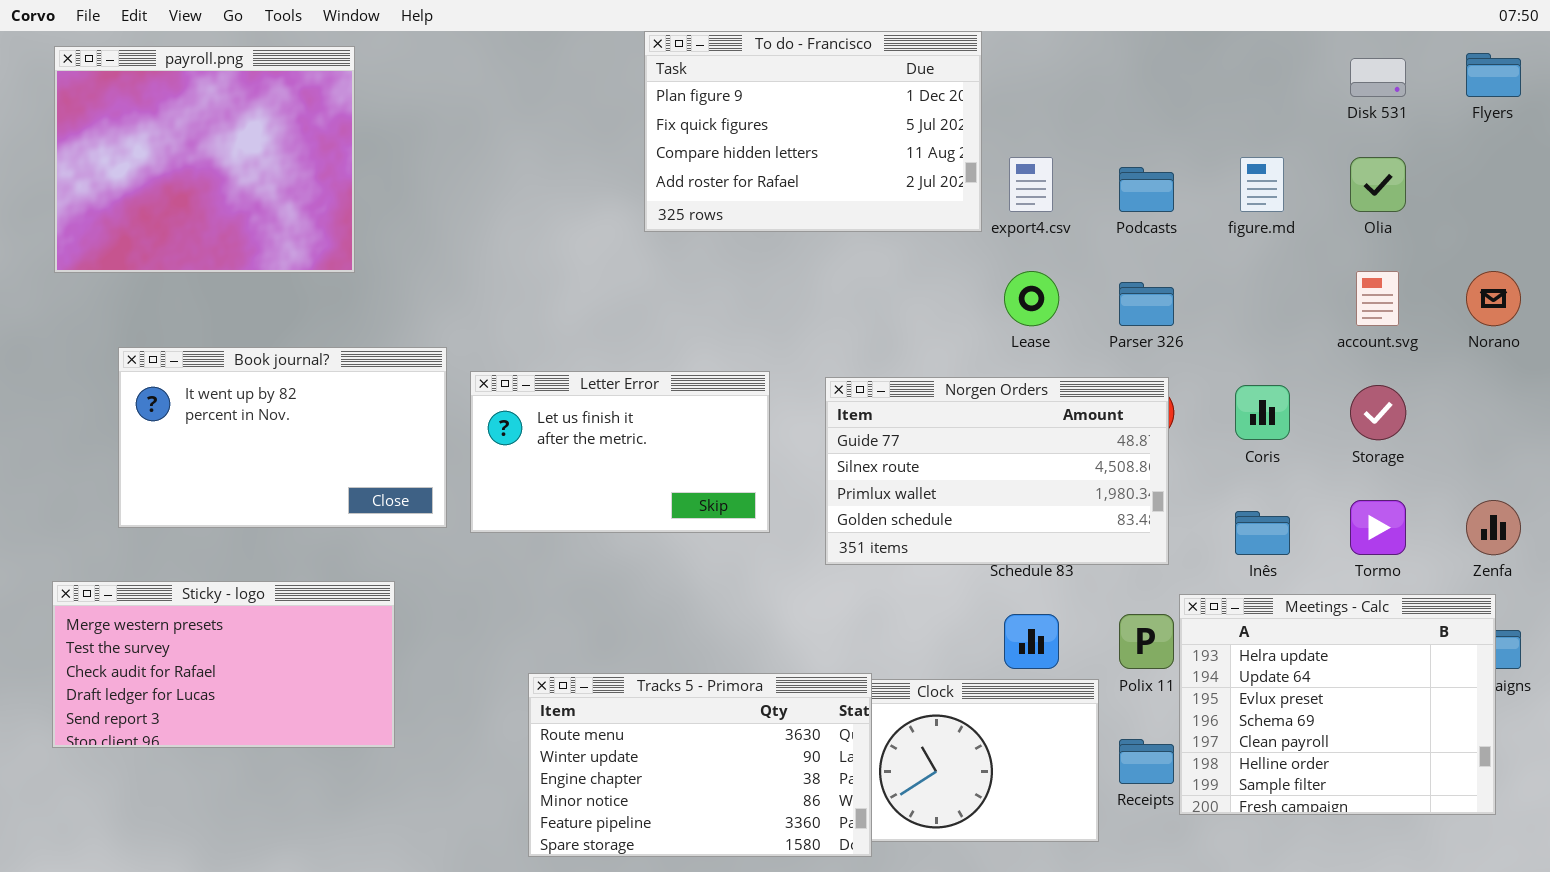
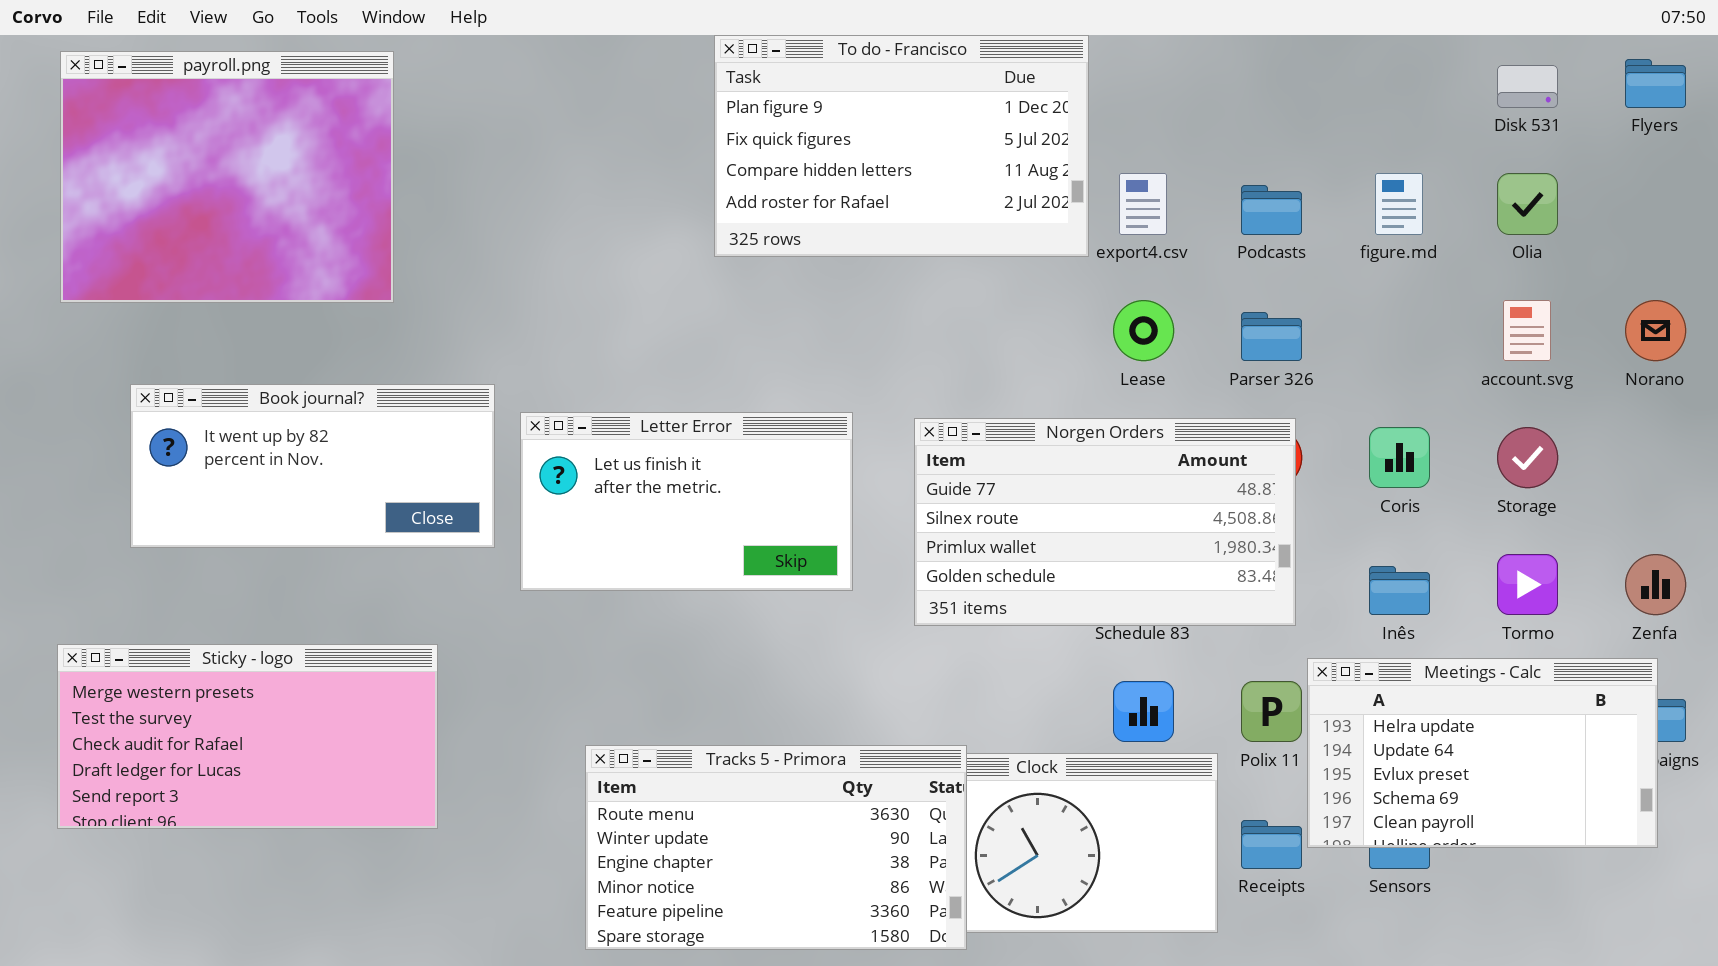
Book journal?: [118,347,447,528] -> [130,384,495,548], resized
Meetings - Calc: [1179,594,1496,815] -> [1307,658,1658,848], resized

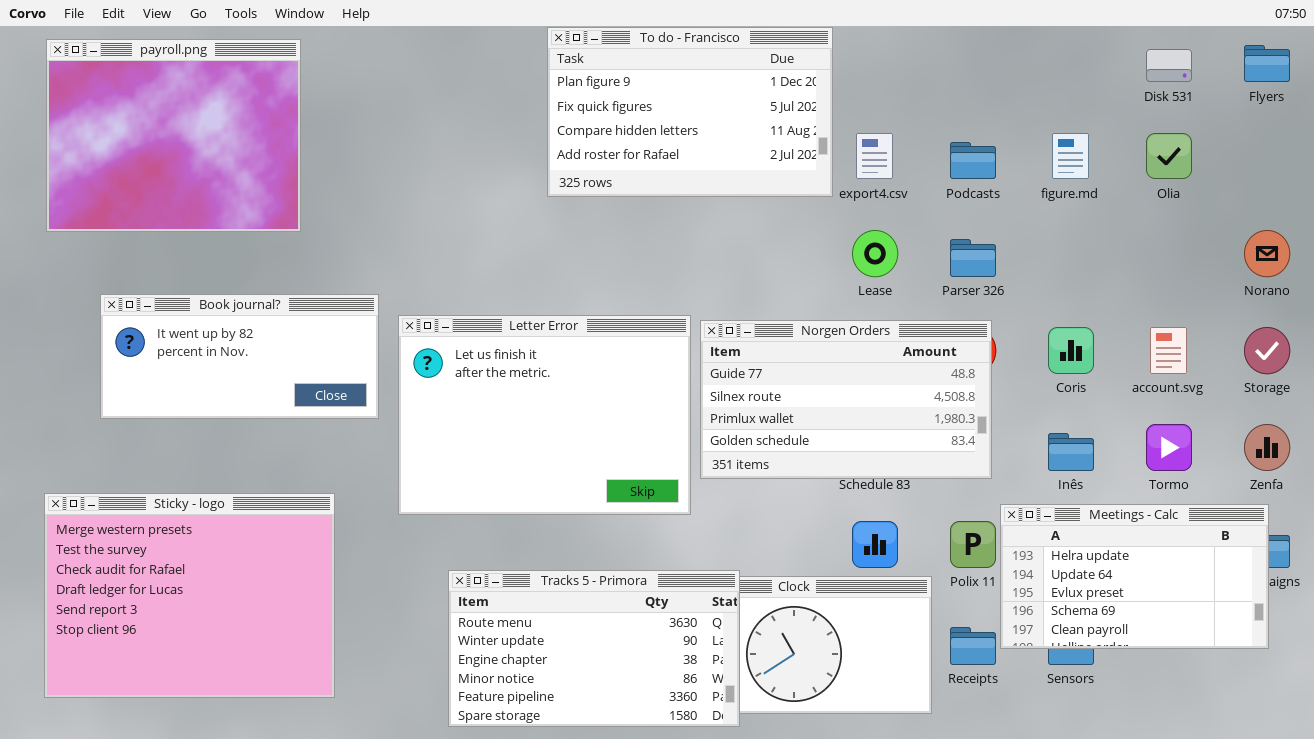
account.svg: [1503,300,1551,361] -> [1150,327,1187,374], moved
Letter Error: [520,412,853,591] -> [398,315,691,515], resized
Storage: [1497,427,1558,488] -> [1244,327,1290,374], moved
Sticky - logo: [57,644,438,829] -> [44,493,335,698], resized

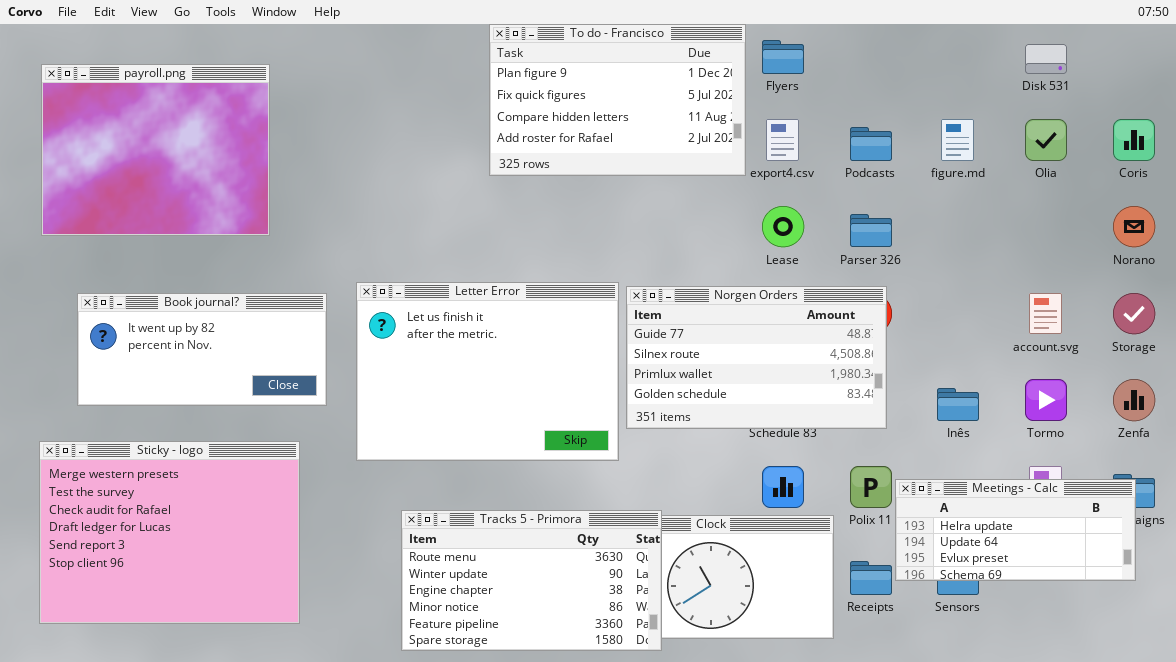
payroll.png: [46,39,301,232] -> [41,64,270,236], moved
Flyers: [1244,45,1290,82] -> [762,40,804,74], moved
Book journal?: [100,294,379,419] -> [77,293,327,406], moved
Coris: [1048,327,1094,374] -> [1113,119,1155,161], moved
Meetings - Calc: [1000,504,1269,649] -> [895,479,1136,581], resized

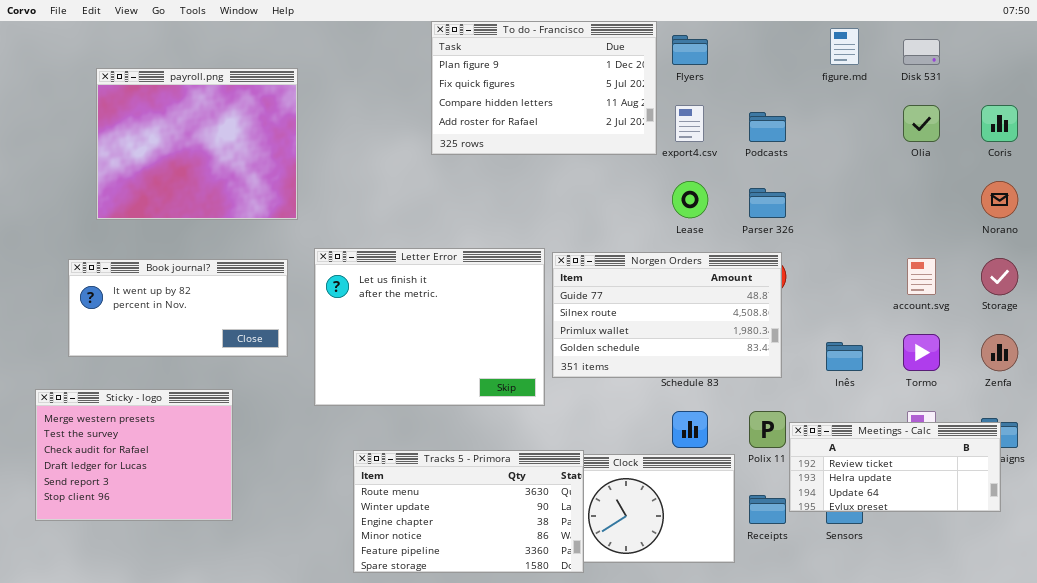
payroll.png: [41,64,270,236] -> [96,68,298,220], moved
figure.md: [941,119,974,161] -> [830,28,859,65], moved
Sticky - logo: [39,441,300,624] -> [35,389,233,521], resized
Meetings - Calc: [895,479,1136,581] -> [789,422,1001,512], scrolled up 1 row

